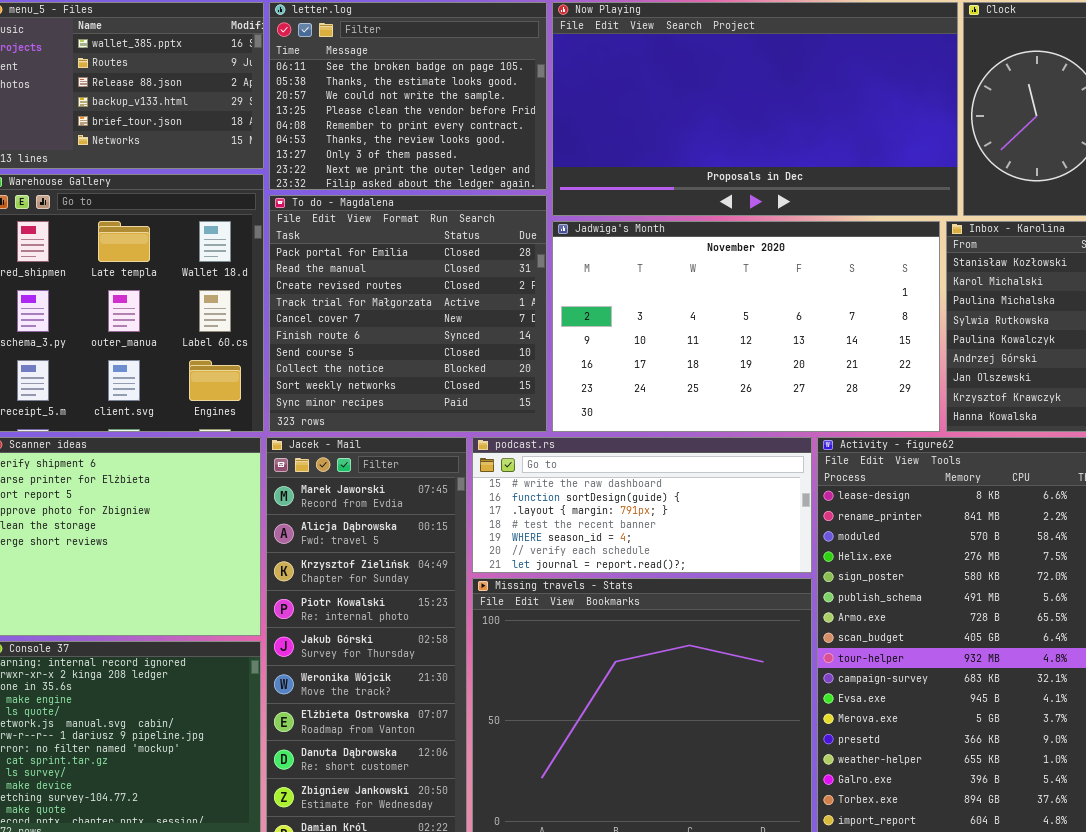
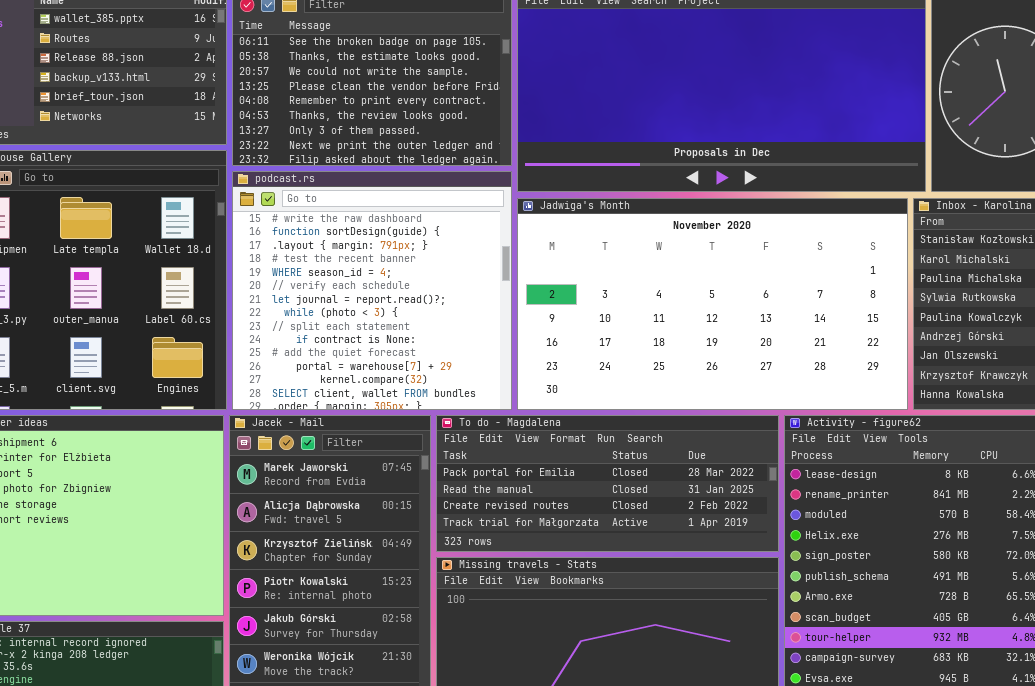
To do - Magdalena: [269,195,547,432] -> [436,415,779,552], moved, resized
podcast.rs: [472,437,812,573] -> [232,171,512,410], moved, resized

